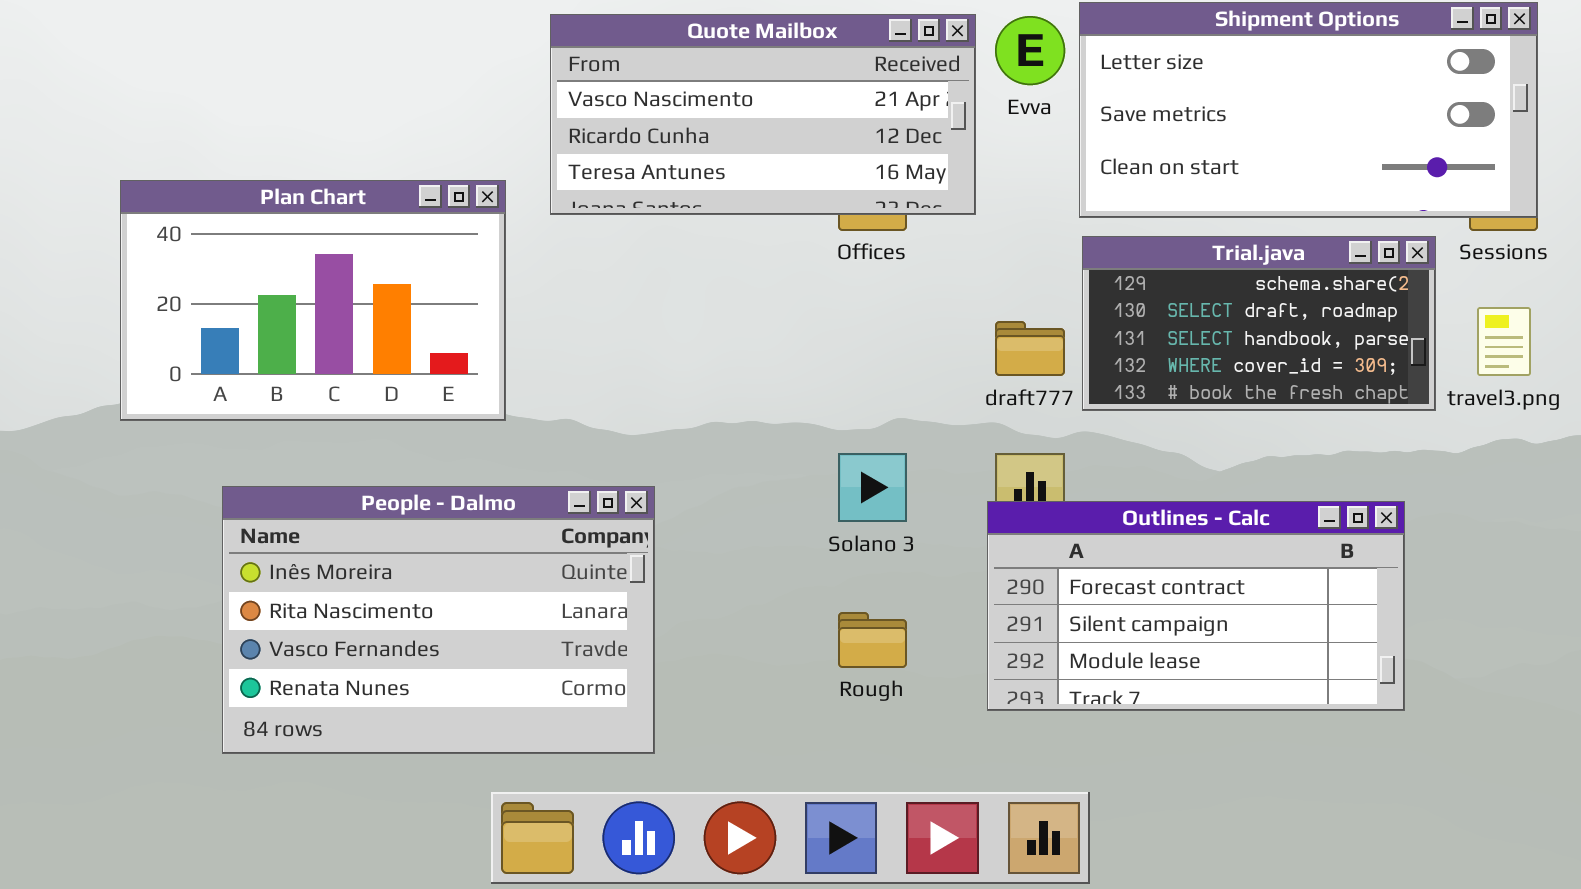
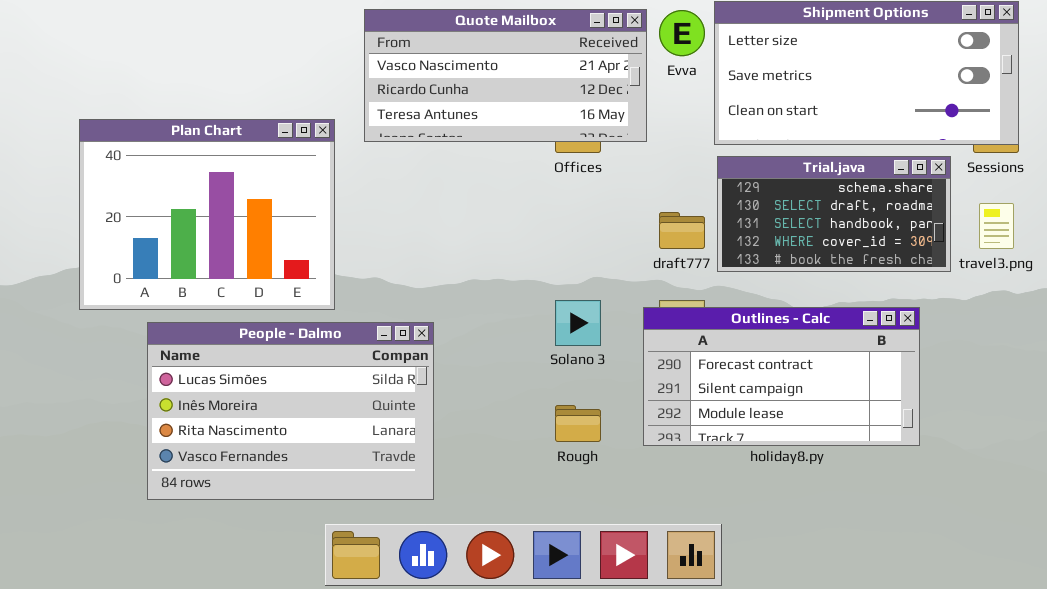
Plan Chart: [120,180,506,421] -> [79,119,335,310], resized
People - Dalmo: [222,486,655,754] -> [147,322,434,500], scrolled up 1 row
Outlines - Calc: [987,501,1405,711] -> [643,307,920,446], moved

